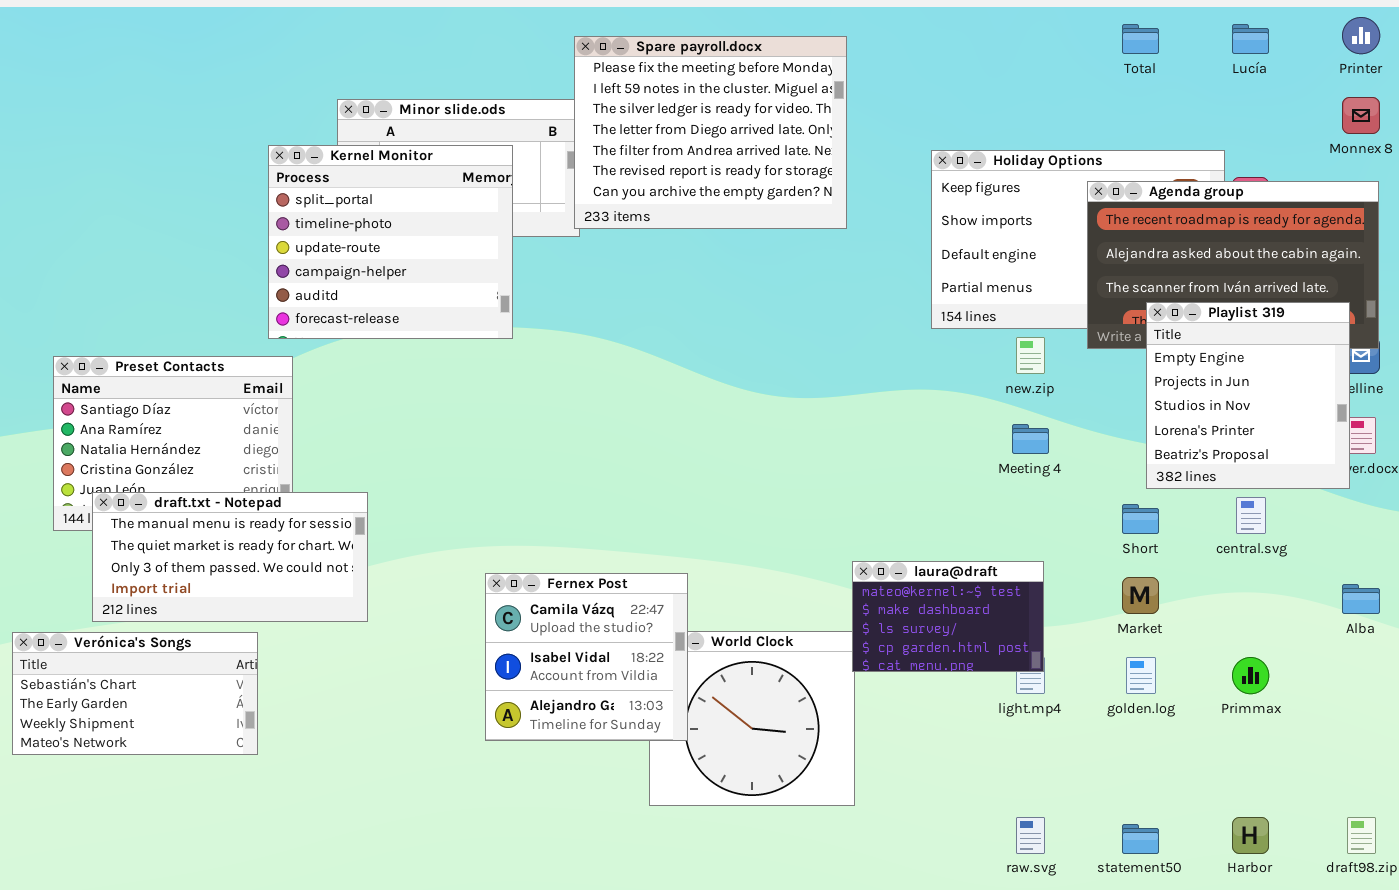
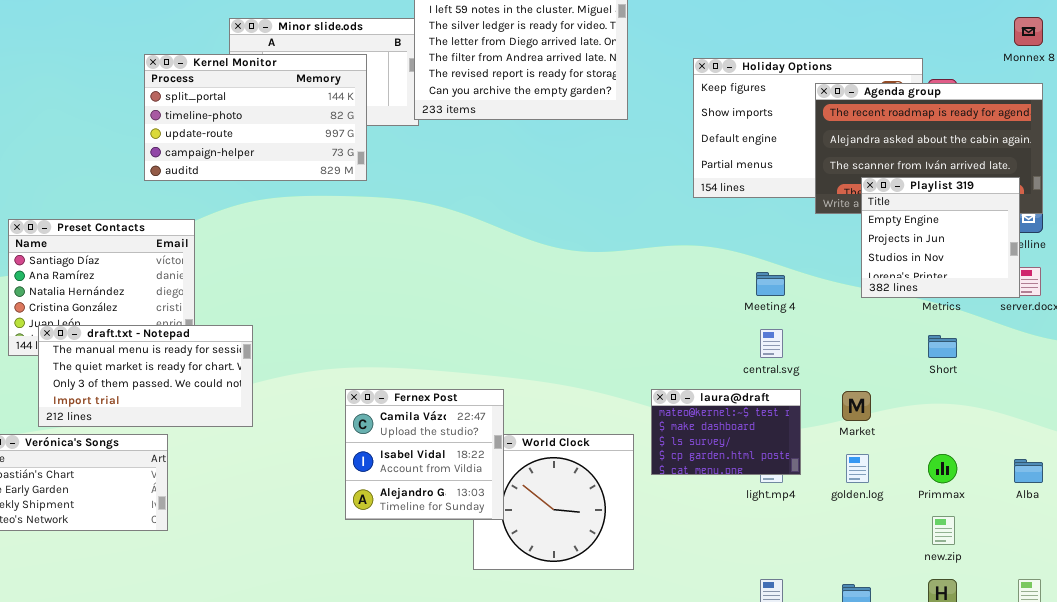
Kernel Monitor: [268,145,513,339] -> [144,54,367,181], resized
Playlist 319: [1146,302,1350,489] -> [861,177,1020,298], resized
new.zip: [1016,337,1045,374] -> [932,516,955,545], moved
central.svg: [1236,497,1266,534] -> [760,329,783,358], moved
Short: [1122,504,1159,534] -> [928,335,957,358], moved
laura@draft: [852,561,1044,672] -> [651,389,801,475], moved
Alba: [1342,584,1380,614] -> [1014,459,1043,483], moved

